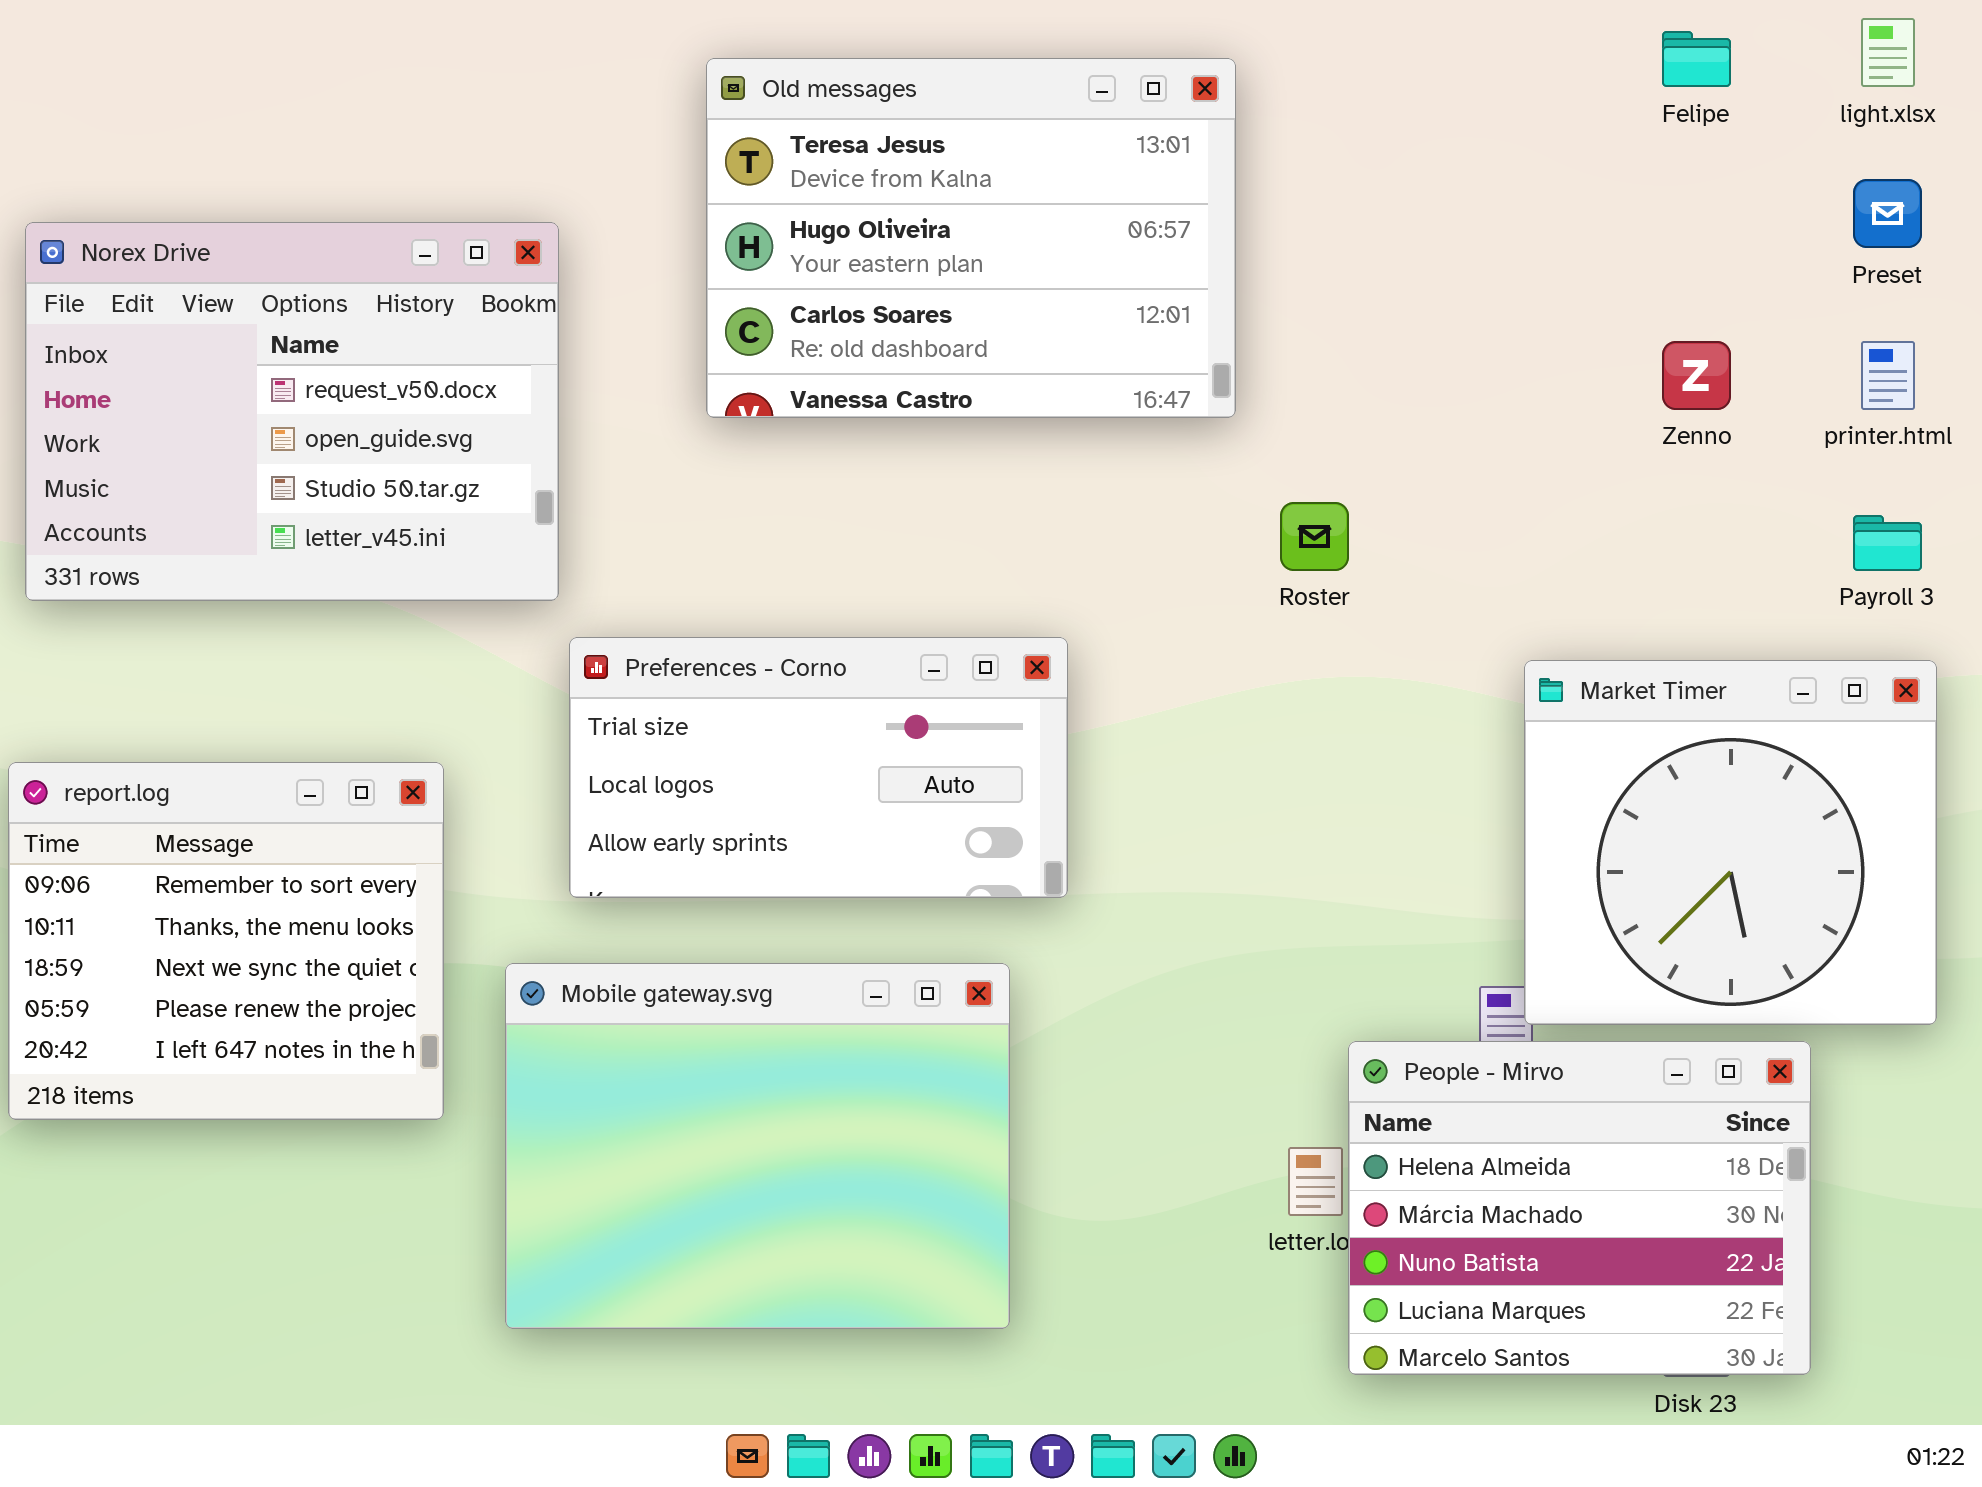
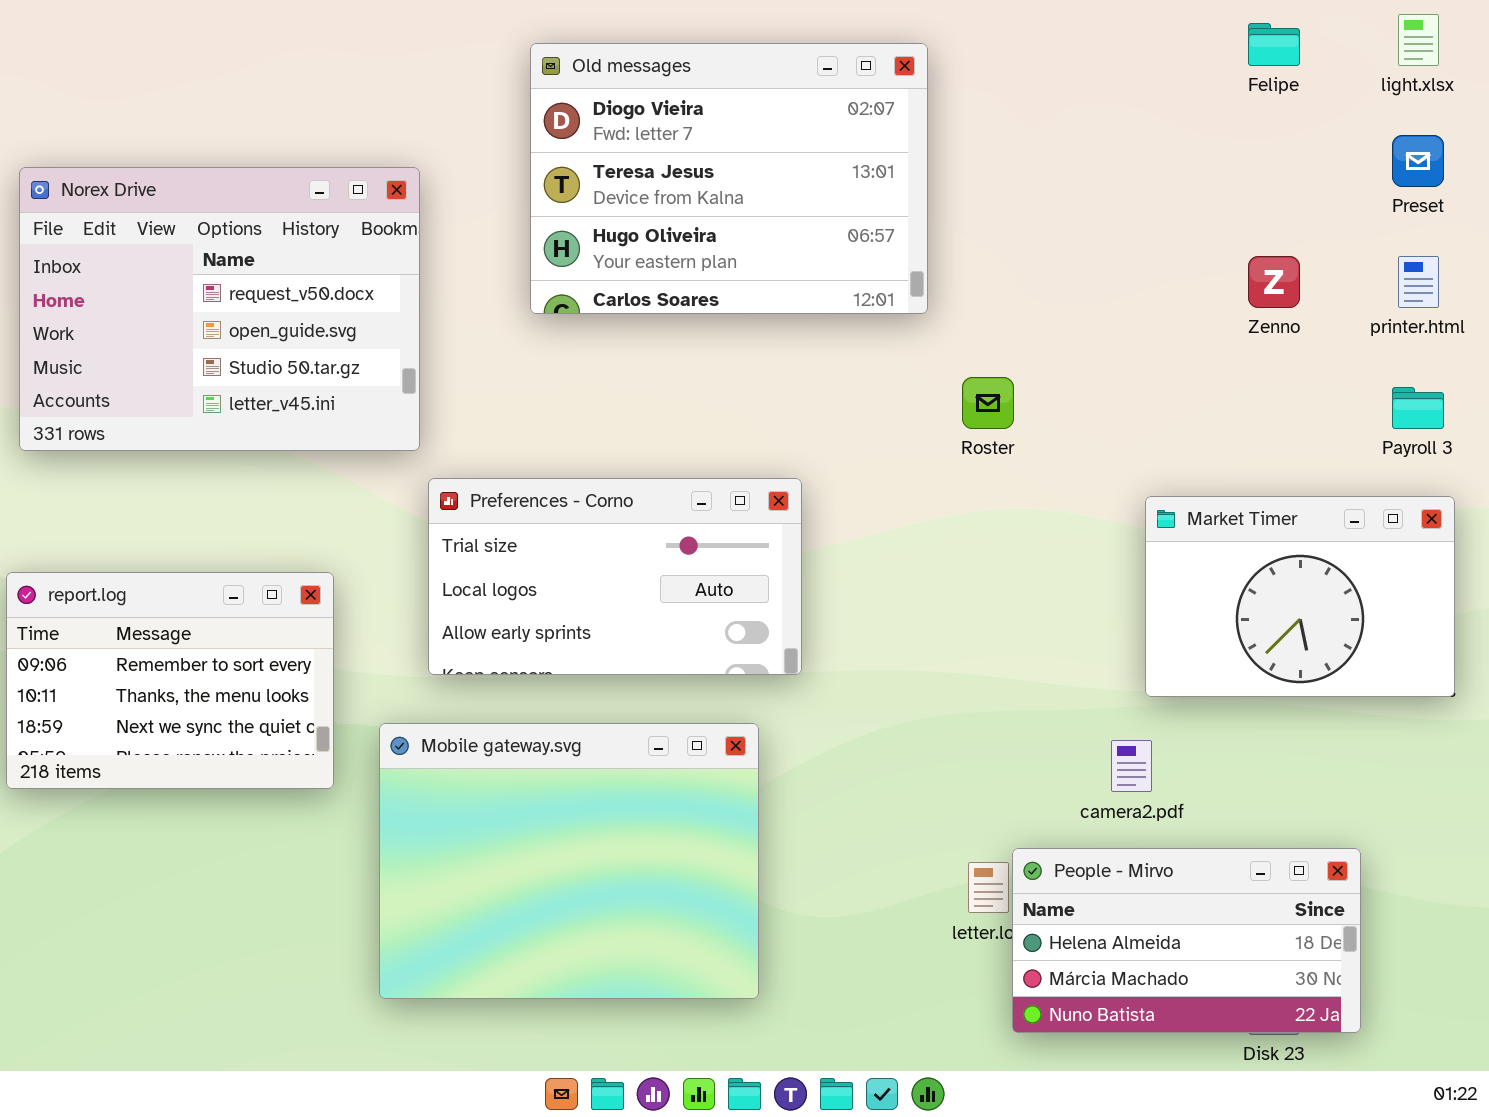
Old messages: [706,58,1236,418] -> [530,43,928,314], scrolled up 1 row
Market Timer: [1524,660,1937,1025] -> [1145,496,1455,697], resized
report.log: [8,762,444,1120] -> [6,572,334,789], resized
People - Mirvo: [1348,1041,1811,1375] -> [1012,848,1361,1033], resized

